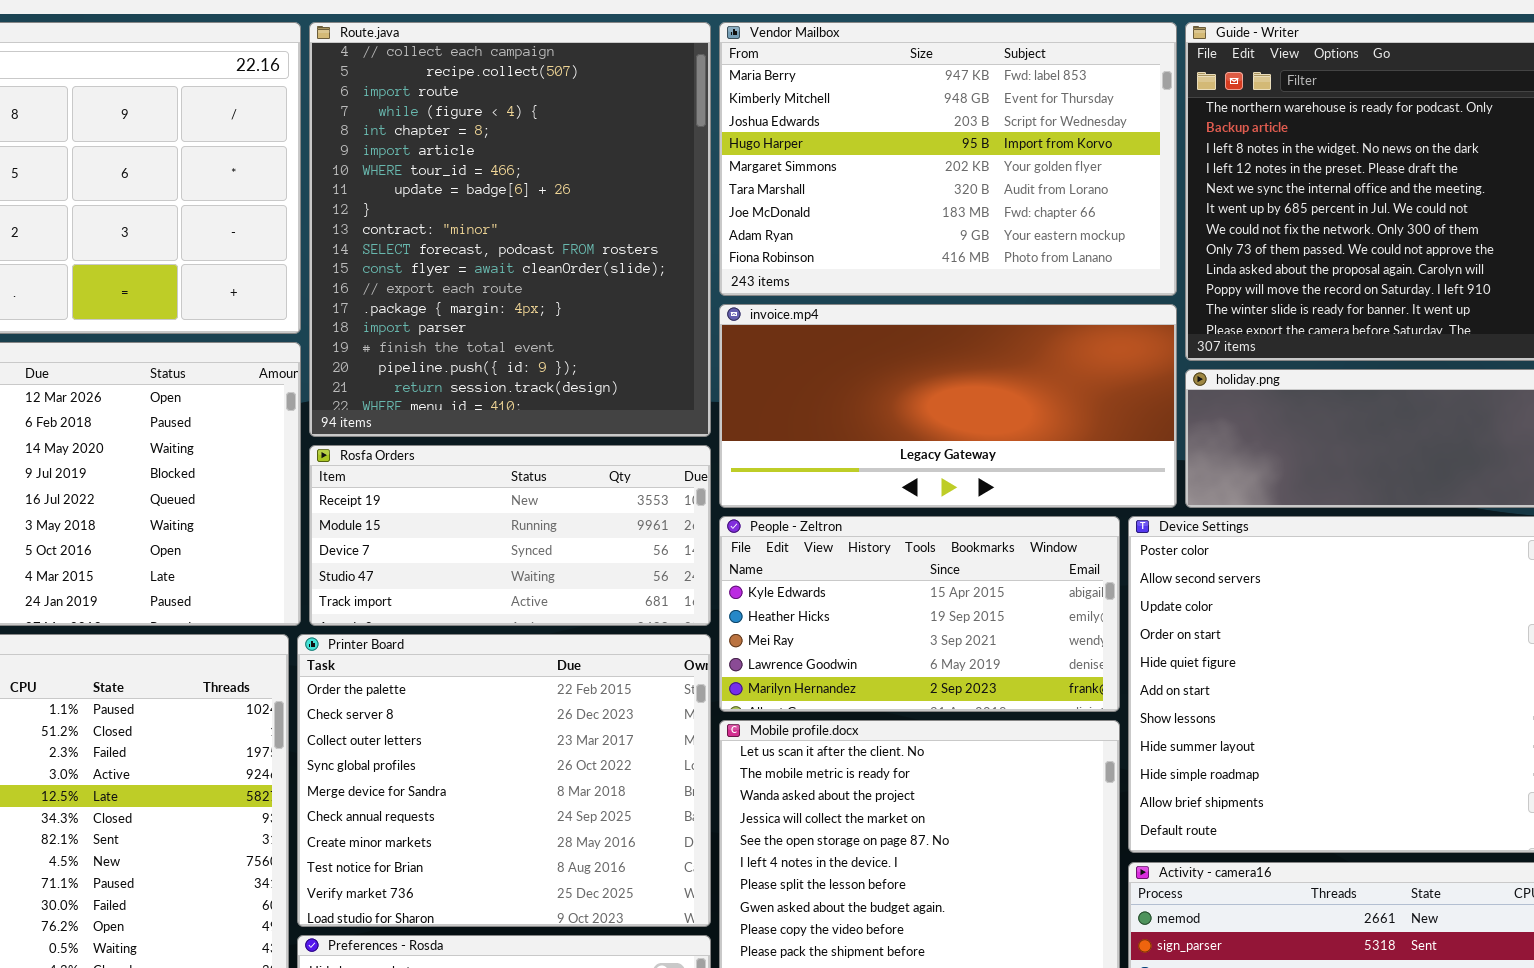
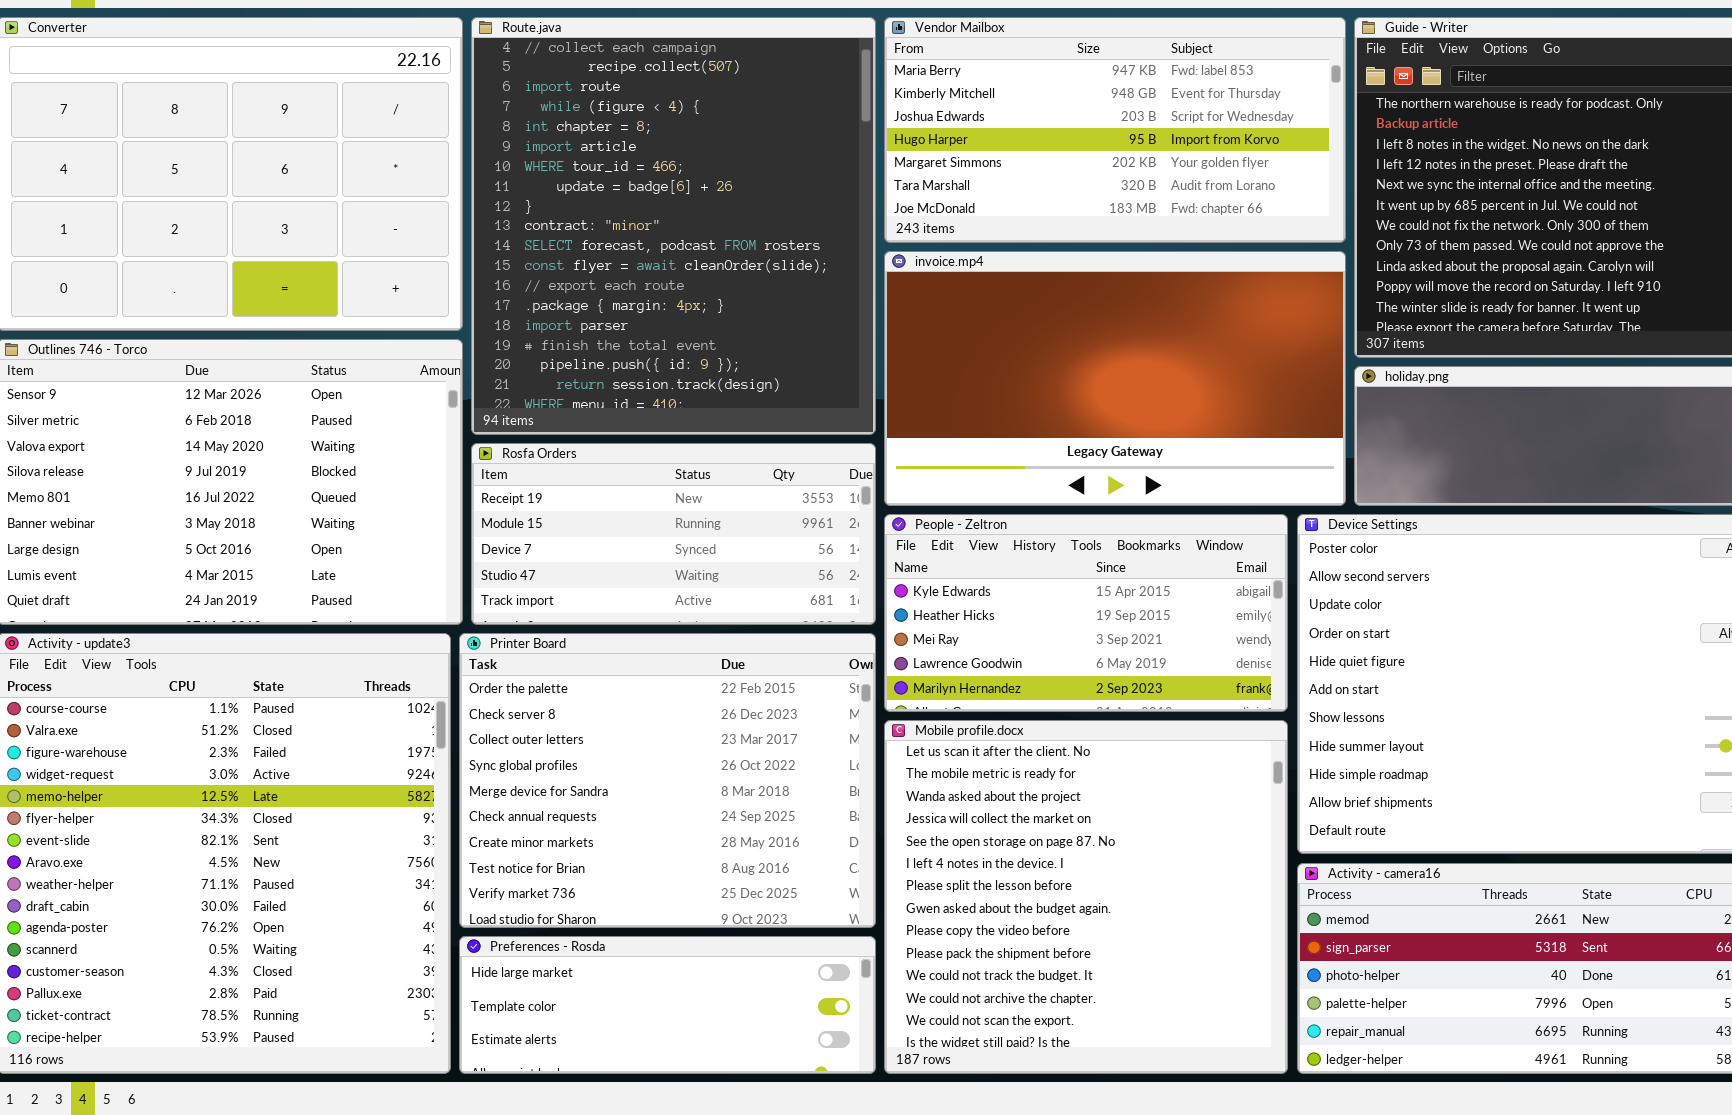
Vendor Mailbox: [719,22,1177,296] -> [884,17,1346,243], resized
invoice.mp4: [719,304,1177,508] -> [884,251,1346,506], resized

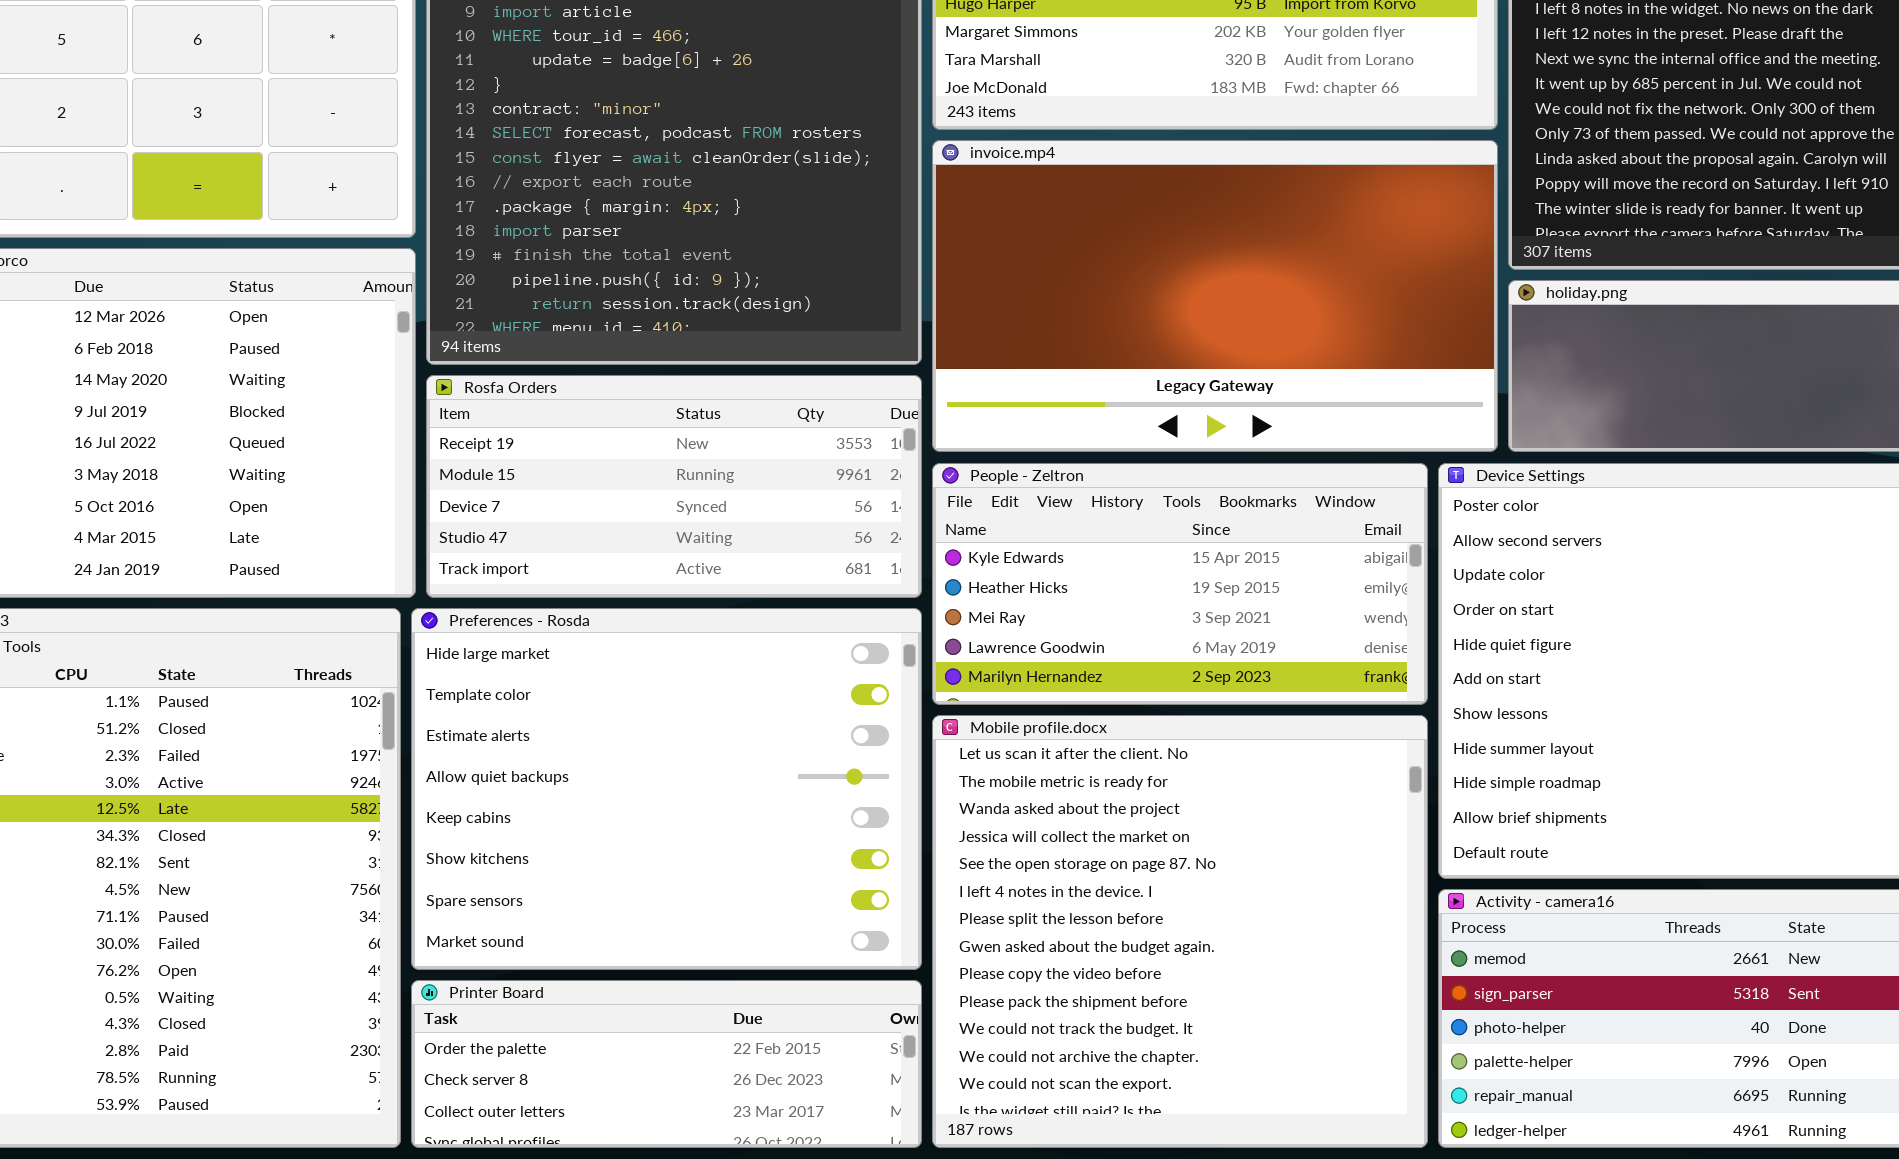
Printer Board: [459,633,876,928] -> [411,980,922,1148], moved, resized
Preferences - Rosda: [459,936,876,1074] -> [411,608,922,970], moved, resized

